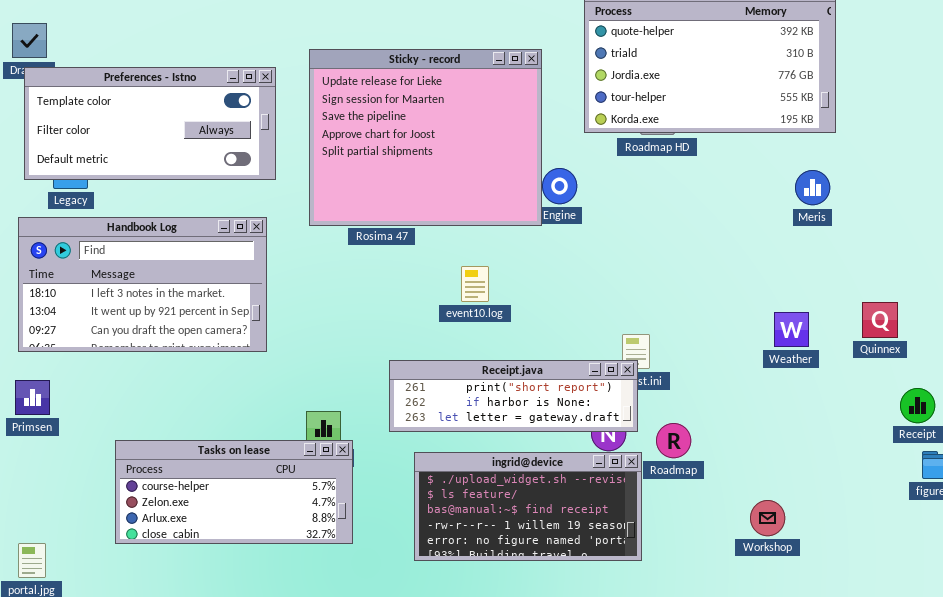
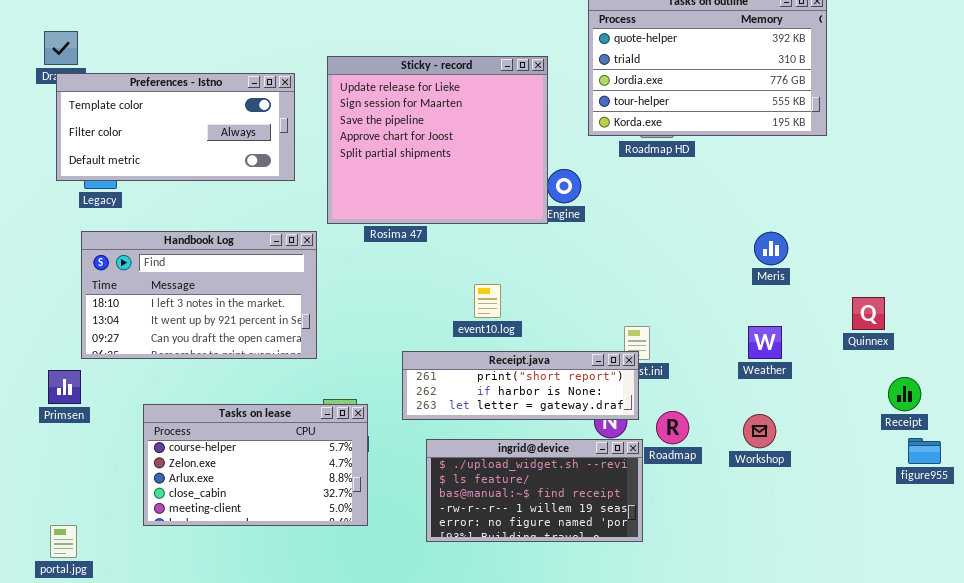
Meris: [795,170,830,205] -> [754,232,788,265], moved
Handbook Log: [18,217,267,352] -> [81,231,317,359], moved
event10.log: [461,266,489,302] -> [474,284,501,318], moved
Weather: [774,312,809,347] -> [748,326,782,359], moved
Tasks on lease: [115,440,353,544] -> [143,404,368,526], resized
Workshop: [750,500,785,536] -> [743,414,776,448], moved

